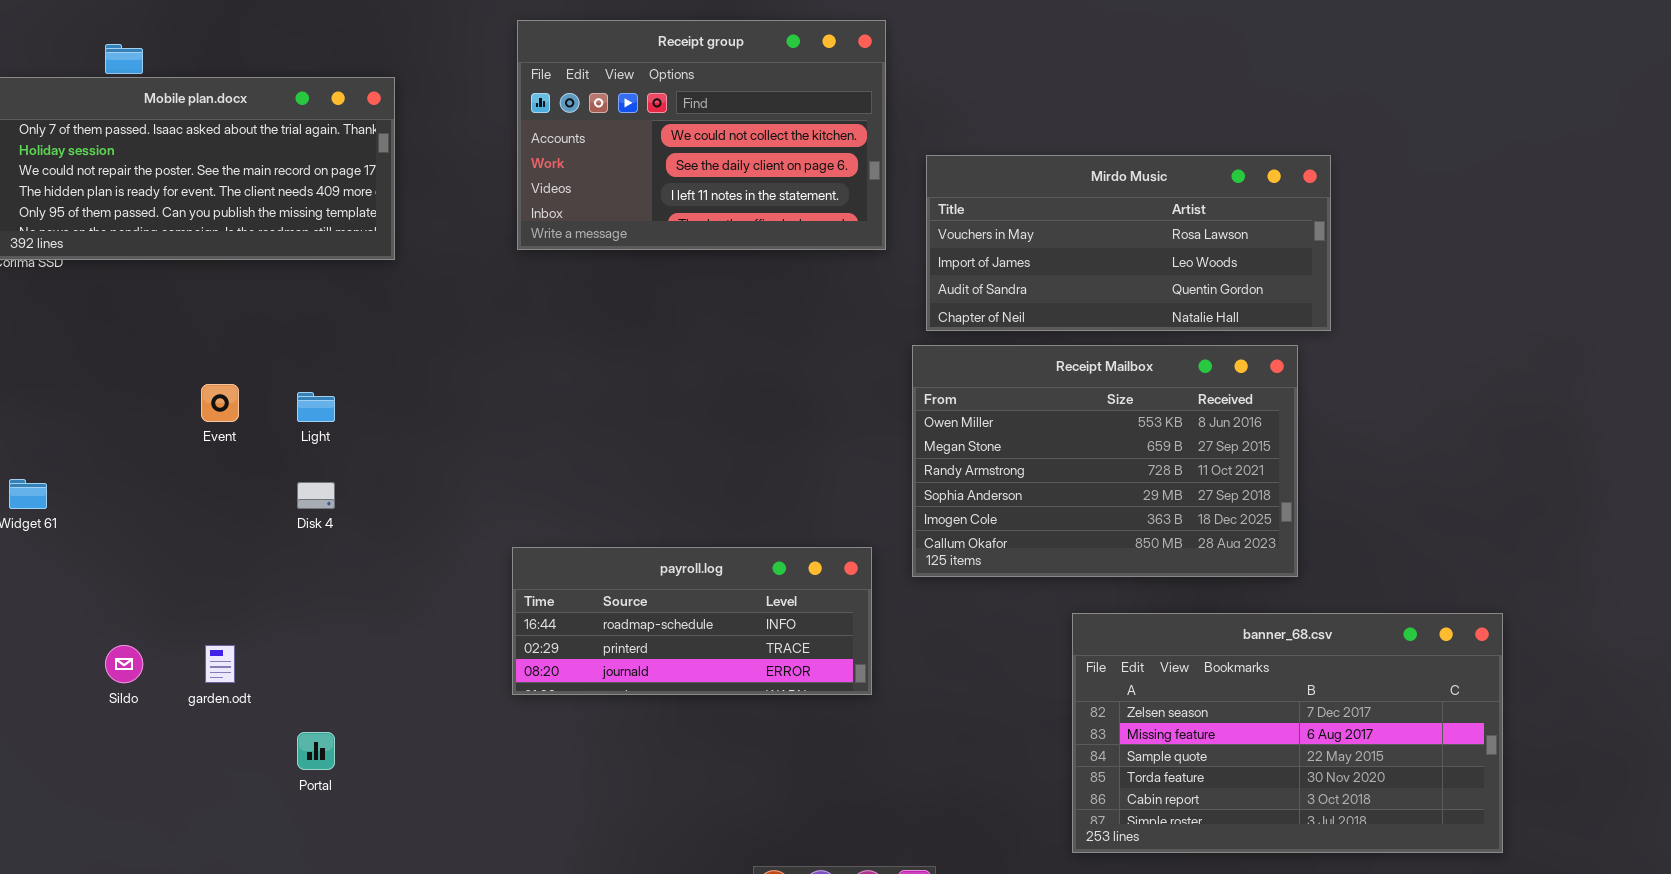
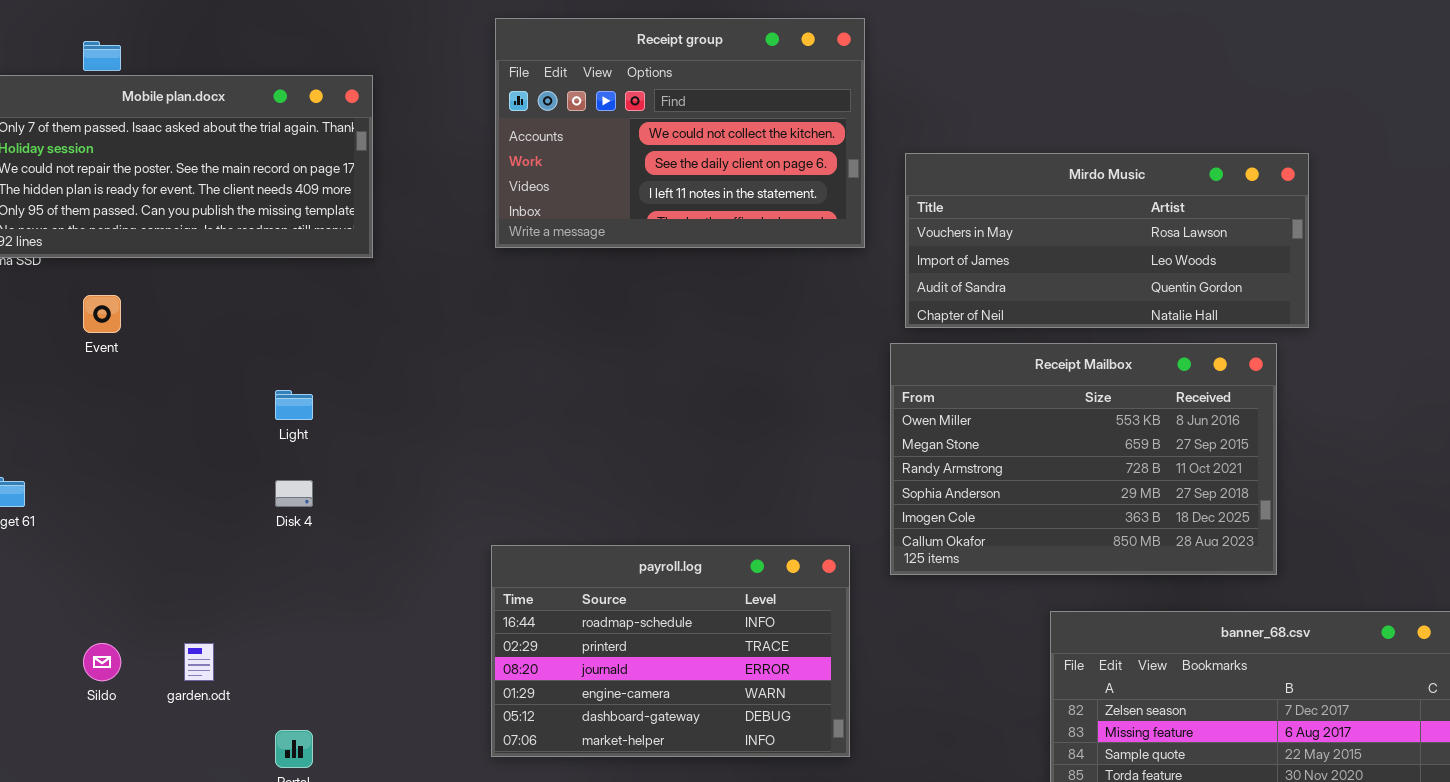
Event: [201,384,239,422] -> [83,295,121,333], moved
payroll.log: [512,547,872,695] -> [491,545,850,757], resized

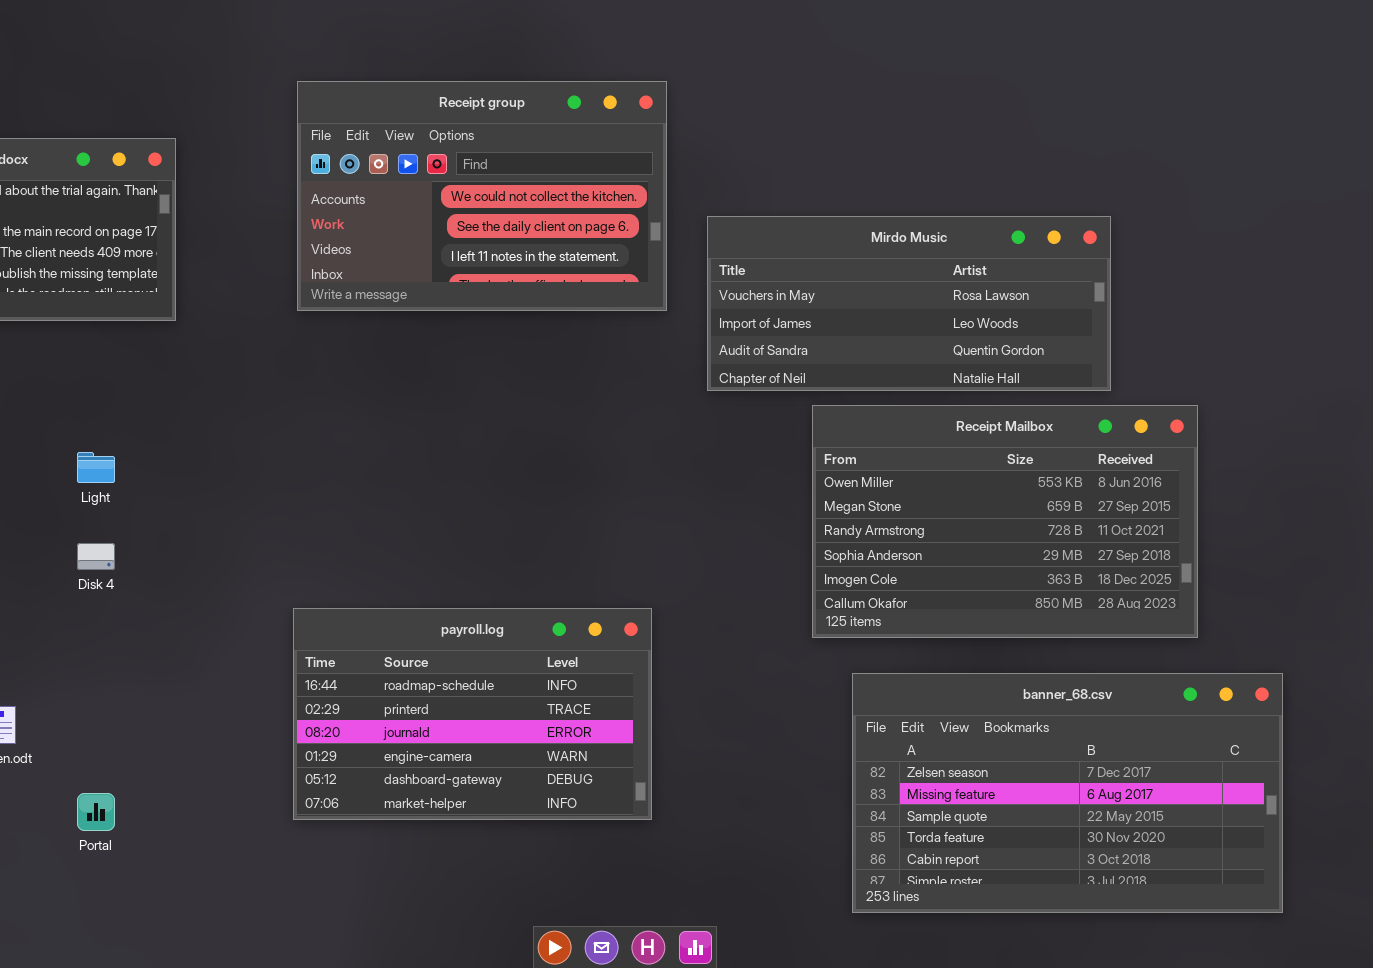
Receipt Mailbox: [890,343,1277,575] -> [812,405,1198,638], moved

